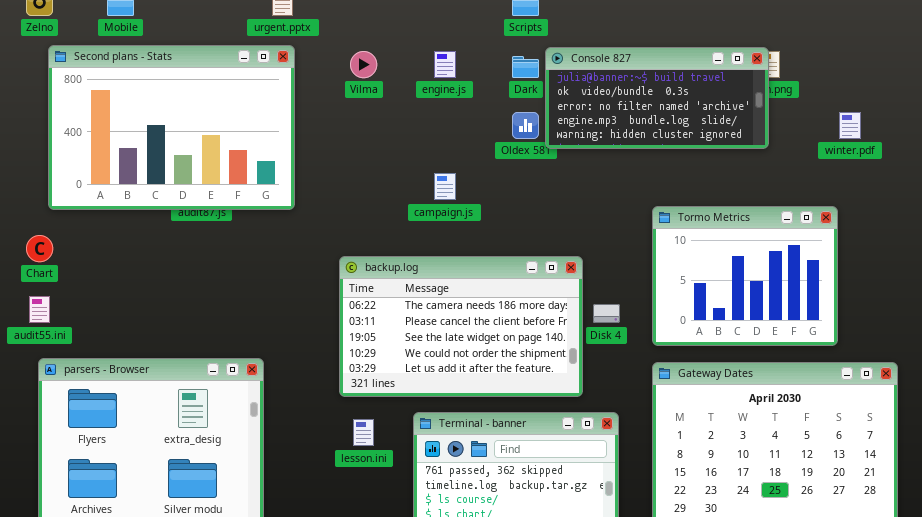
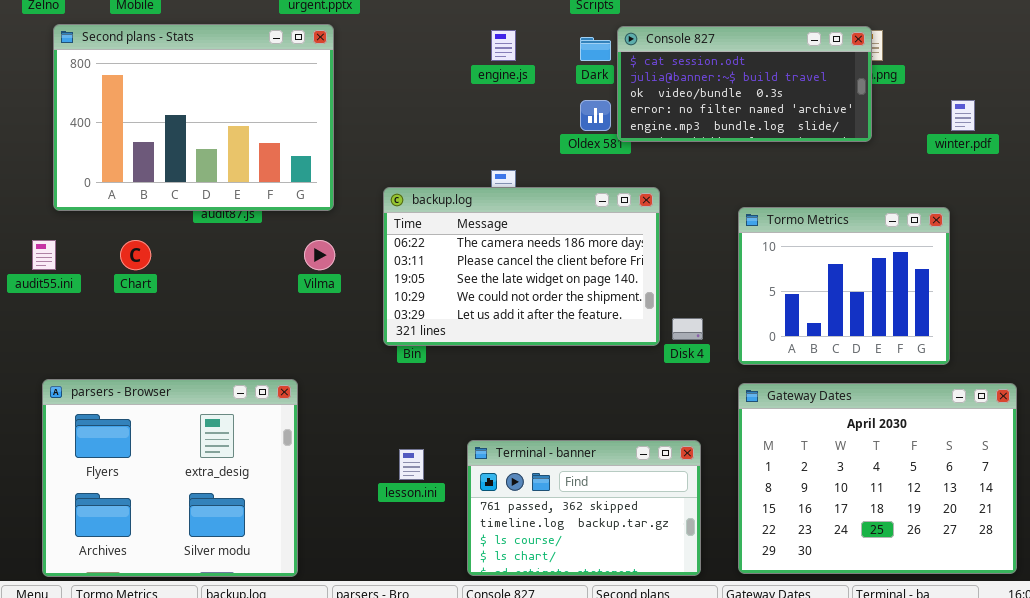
Console 827: [545,47,769,149] -> [617,26,872,142], scrolled up 1 row
Vilma: [350,51,377,78] -> [304,240,335,270], moved
Chart: [26,235,53,262] -> [120,240,151,270], moved
backup.log: [339,256,583,397] -> [383,187,660,346], moved
audit55.ini: [29,296,50,323] -> [32,240,56,270], moved

